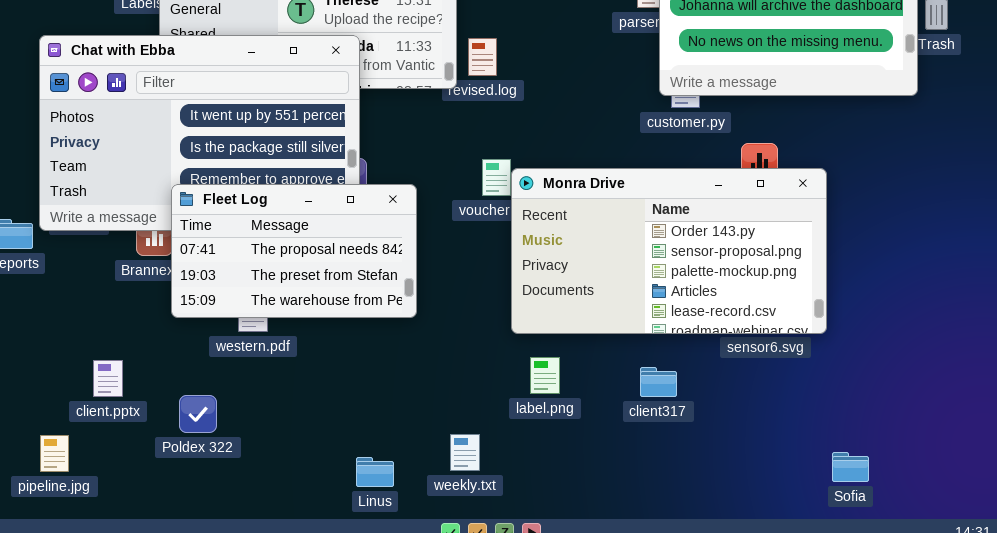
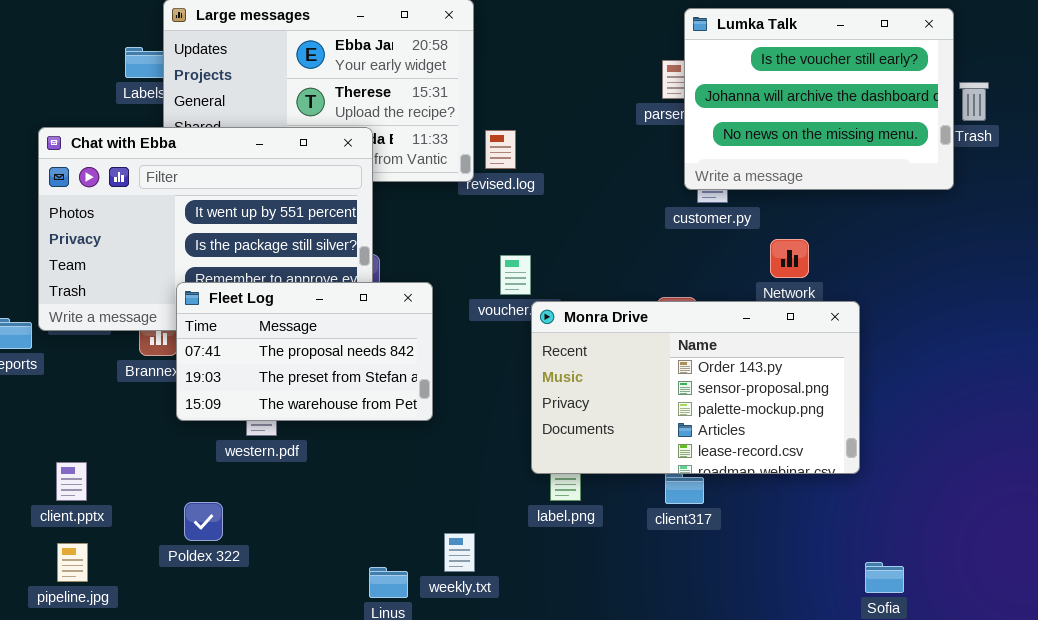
Monra Drive: [511,168,827,334] -> [531,301,860,474], moved
client.pptx: [93,360,123,397] -> [56,462,87,501], moved
weekly.txt: [450,434,480,471] -> [444,533,475,572], moved
pipeline.jpg: [40,435,69,472] -> [57,543,88,582], moved

